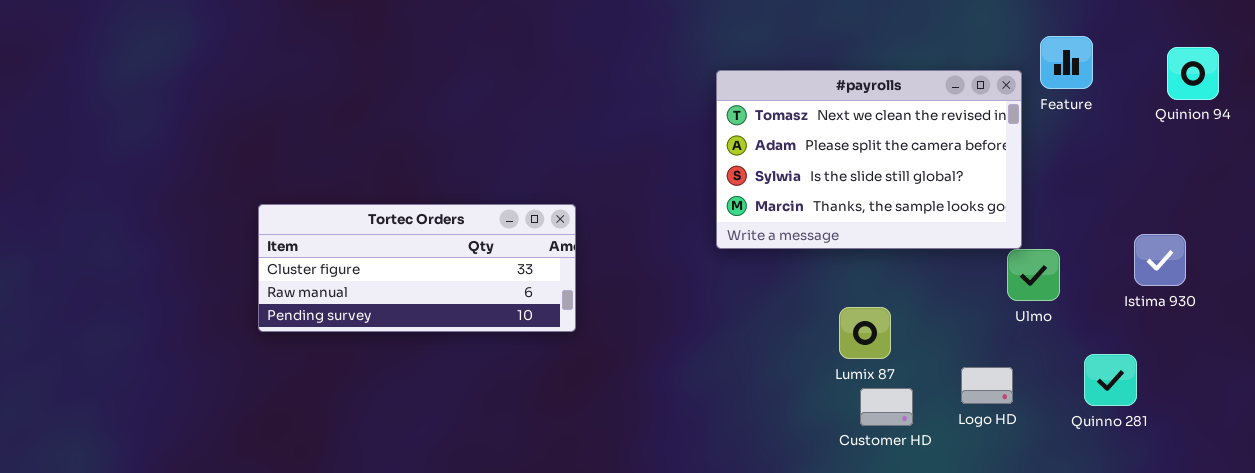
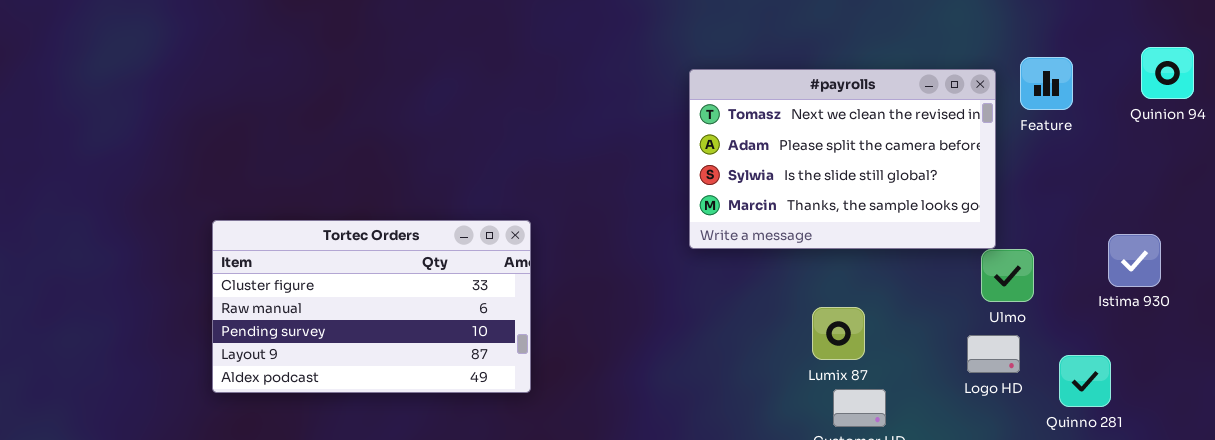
Feature: [1040,36,1093,89] -> [1020,57,1073,110], moved
Tortec Orders: [258,204,576,332] -> [212,220,531,393], moved, resized
Logo HD: [961,367,1013,404] -> [967,335,1020,373], moved

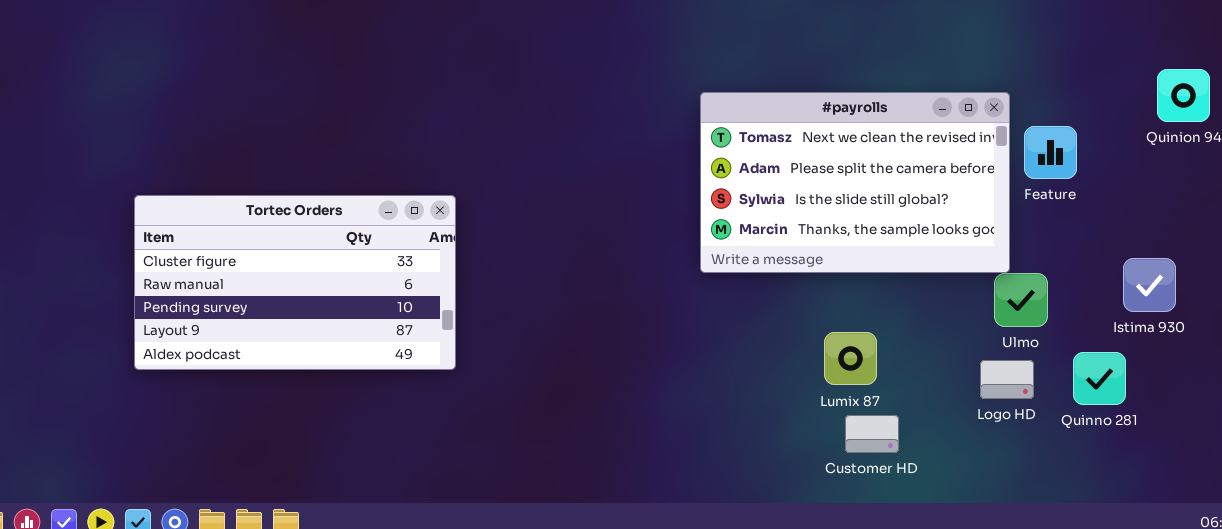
Feature: [1020,57,1073,110] -> [1024,126,1077,179], moved
Tortec Orders: [212,220,531,393] -> [134,195,456,370], moved
Quinno 281: [1059,355,1111,407] -> [1073,352,1126,405], moved

